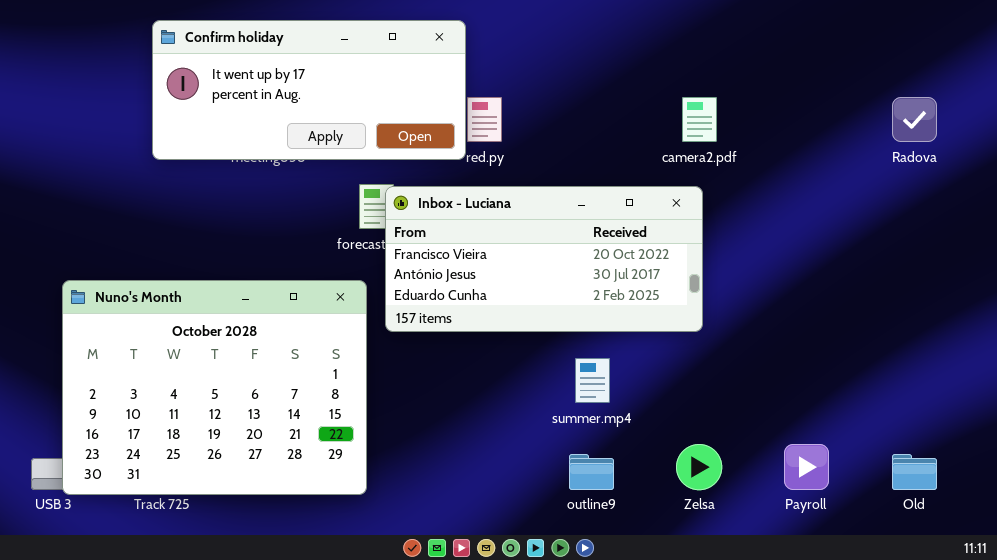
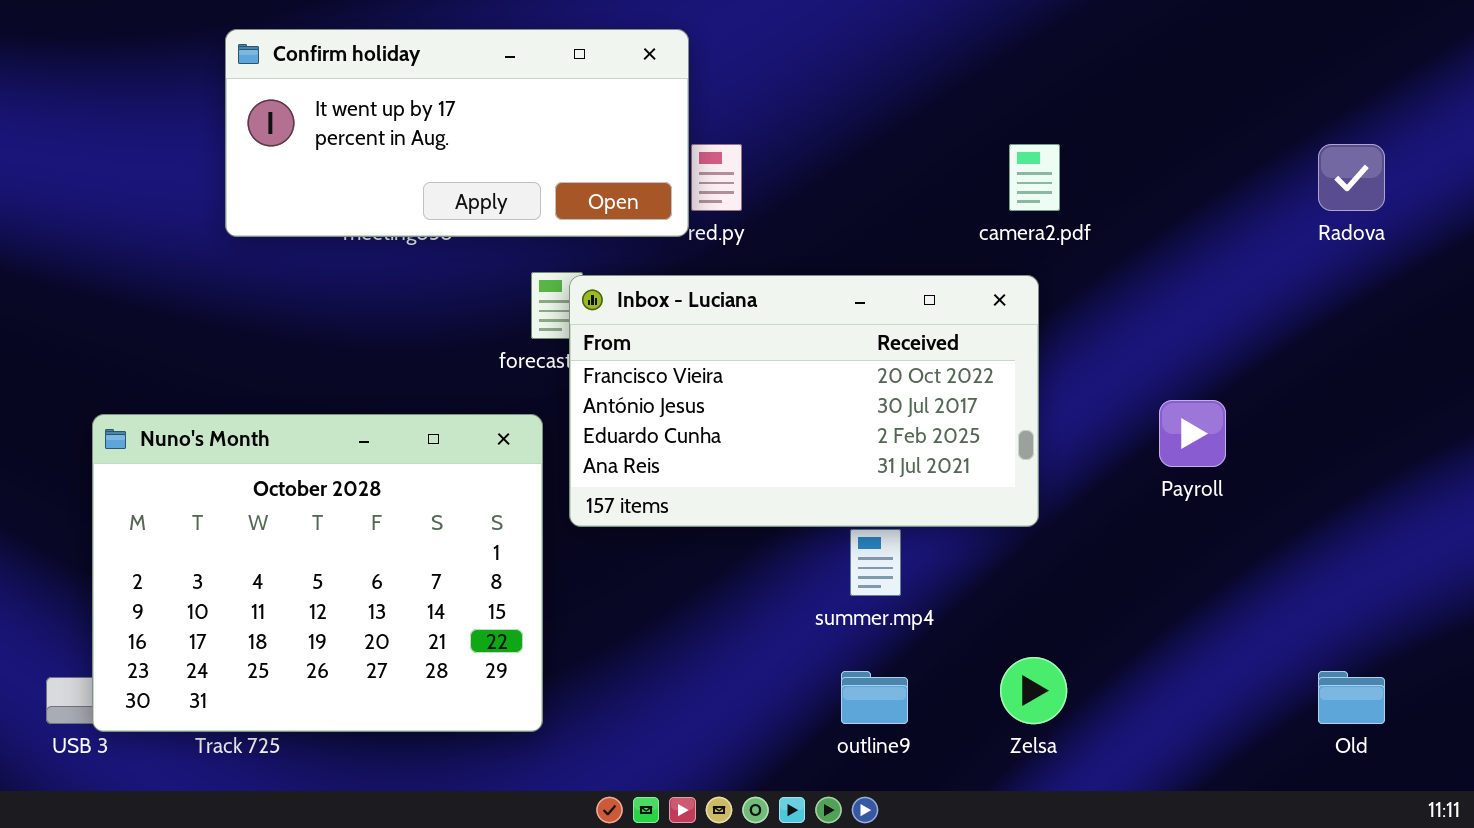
Inbox - Luciana: [385,186,703,332] -> [569,275,1039,527], resized
Payroll: [784,444,829,490] -> [1159,400,1226,467], moved

